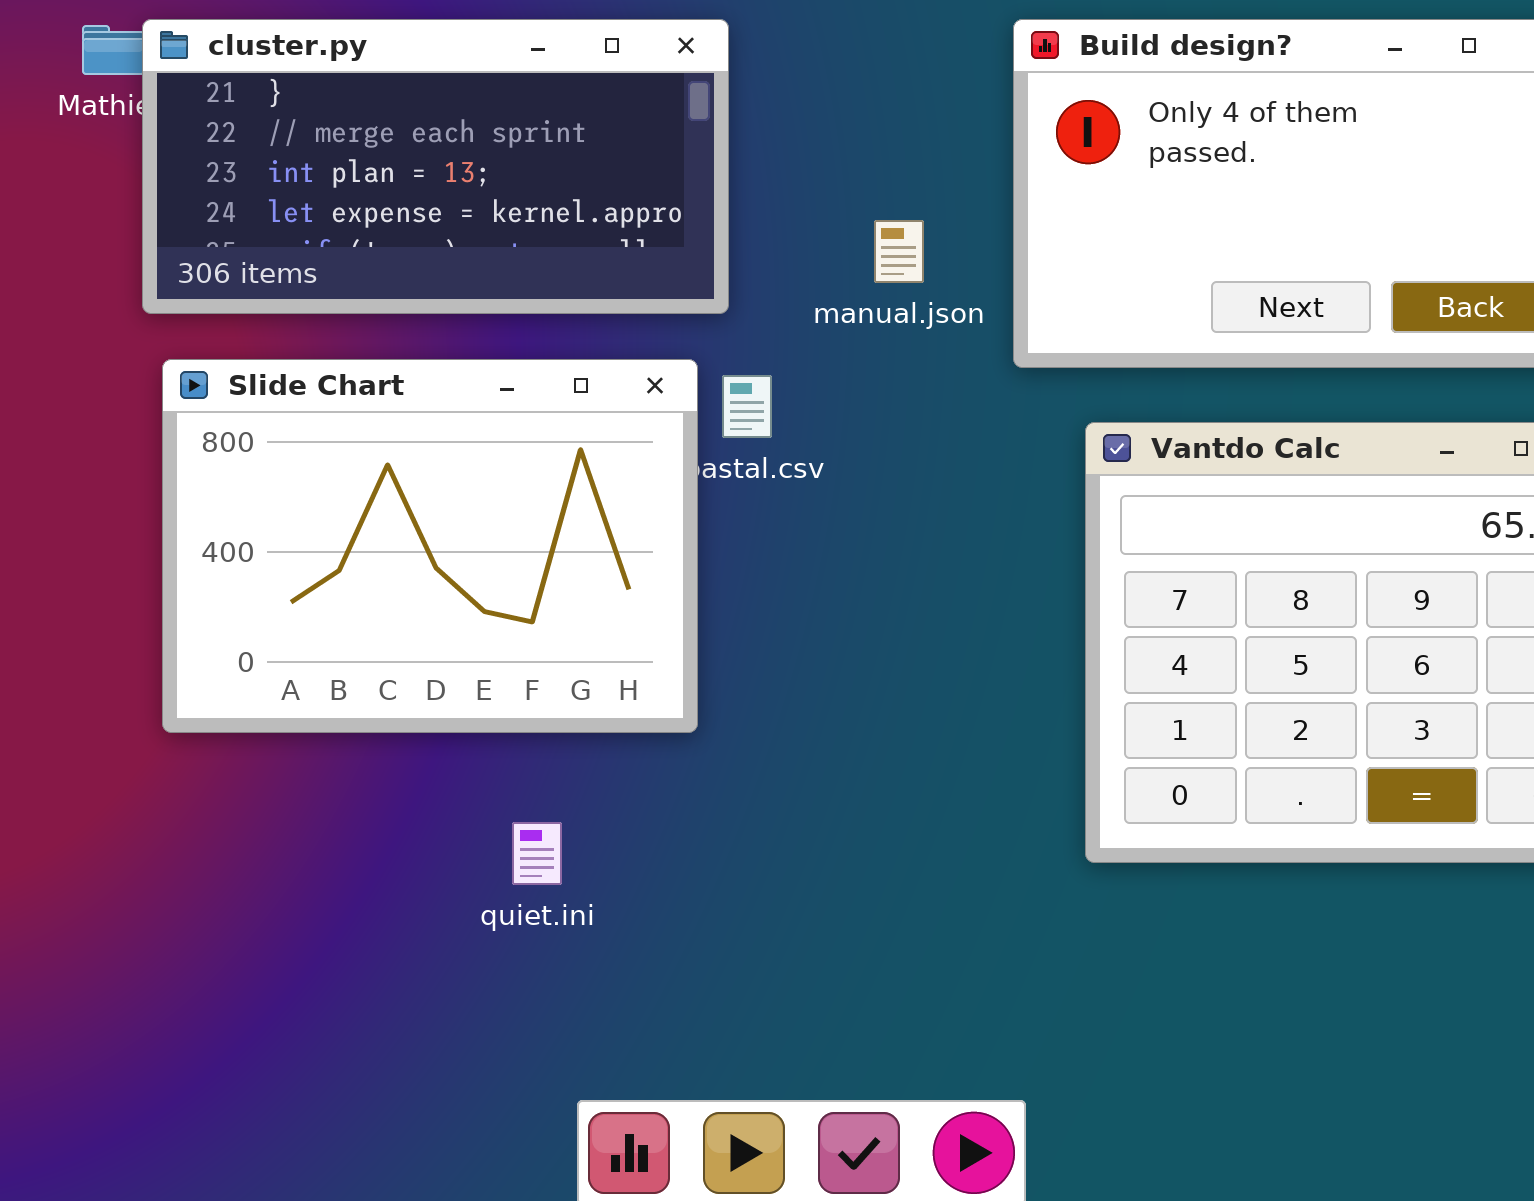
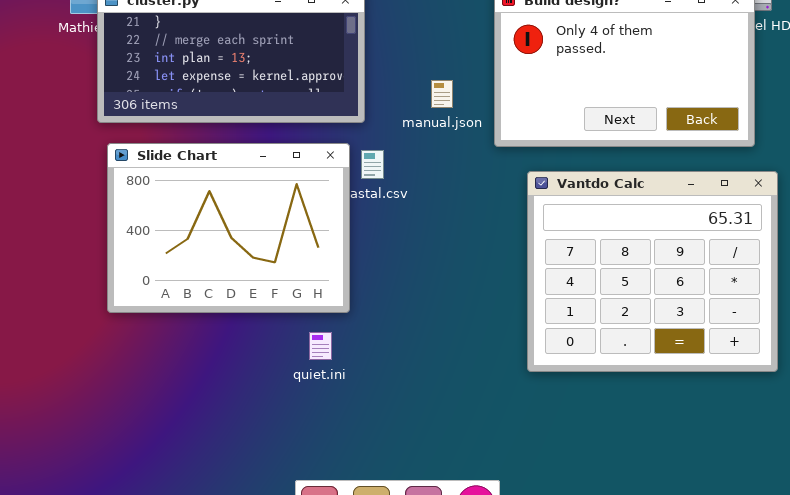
quiet.ini: [512,822,562,885] -> [309,332,332,360], moved

